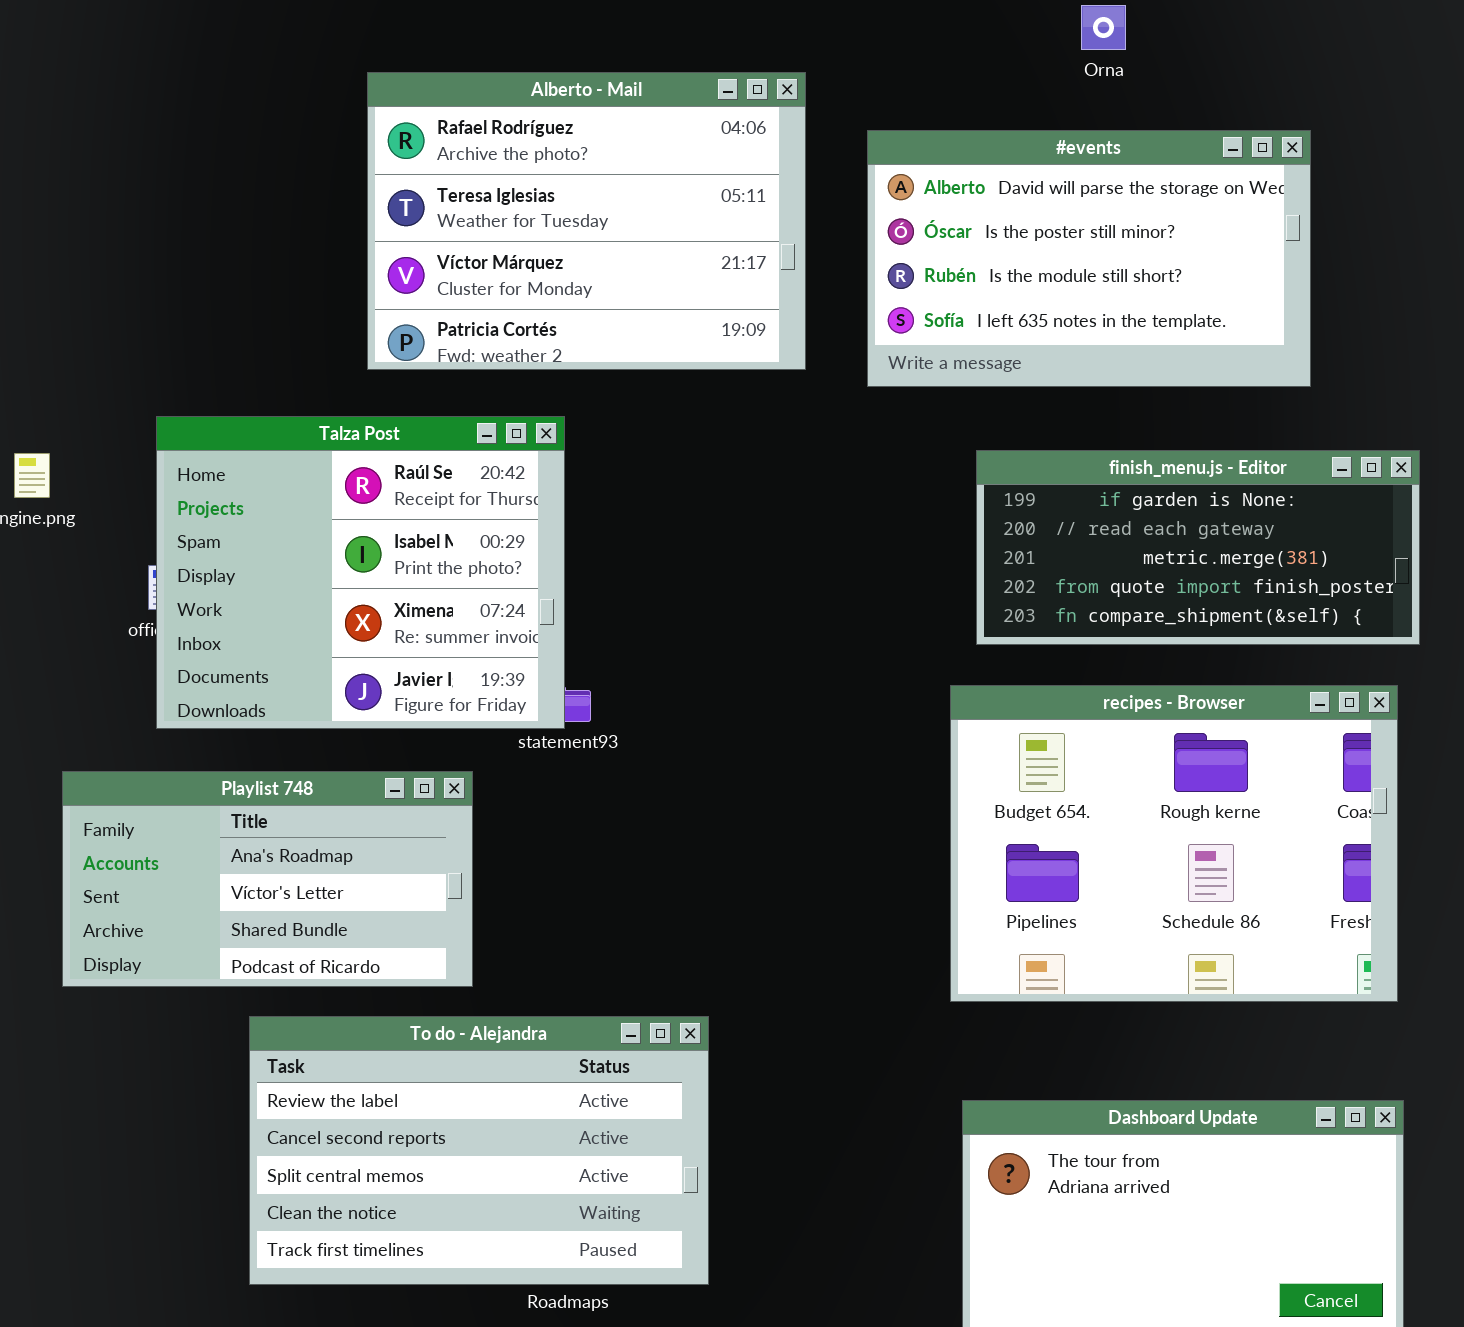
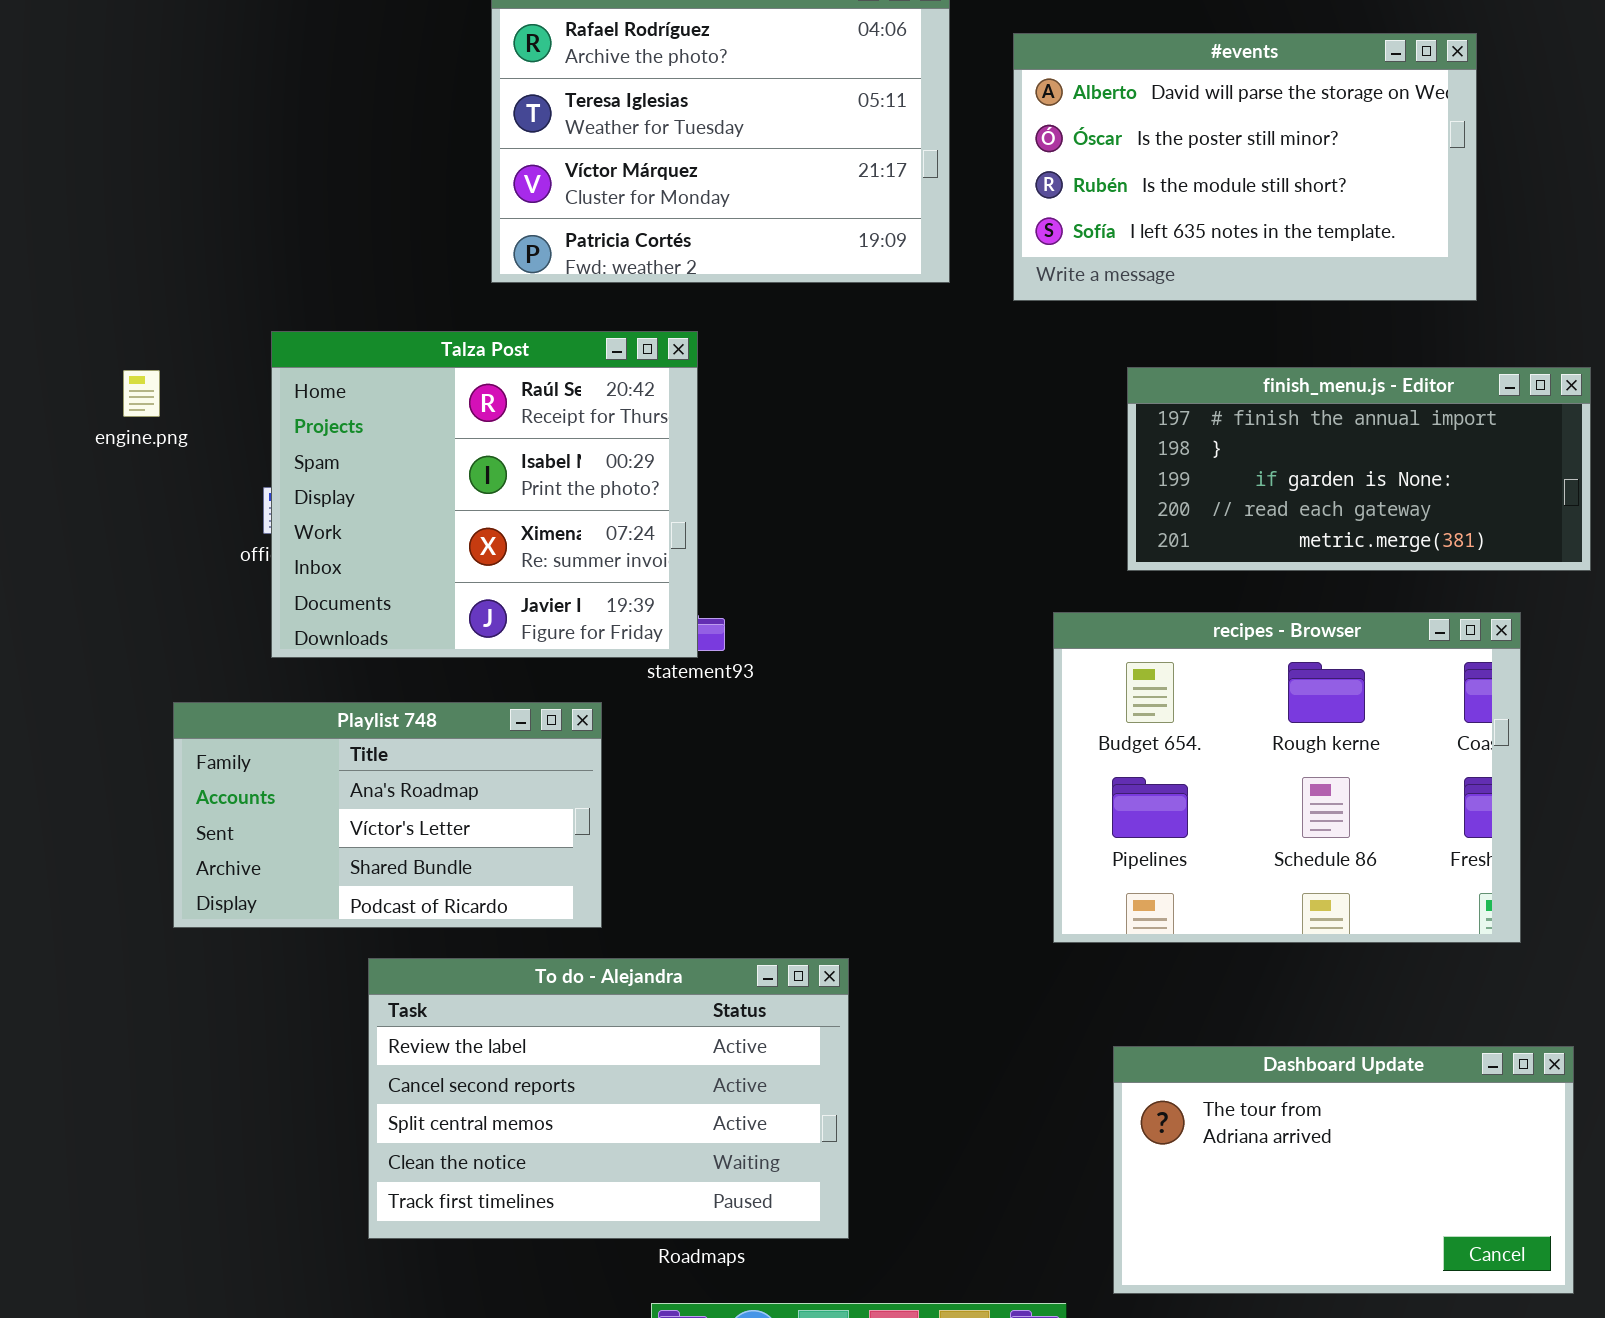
finish_menu.js - Editor: [976,450,1420,645] -> [1127,367,1591,571], scrolled up 2 rows
recipes - Browser: [950,685,1398,1002] -> [1053,612,1521,943], moved

